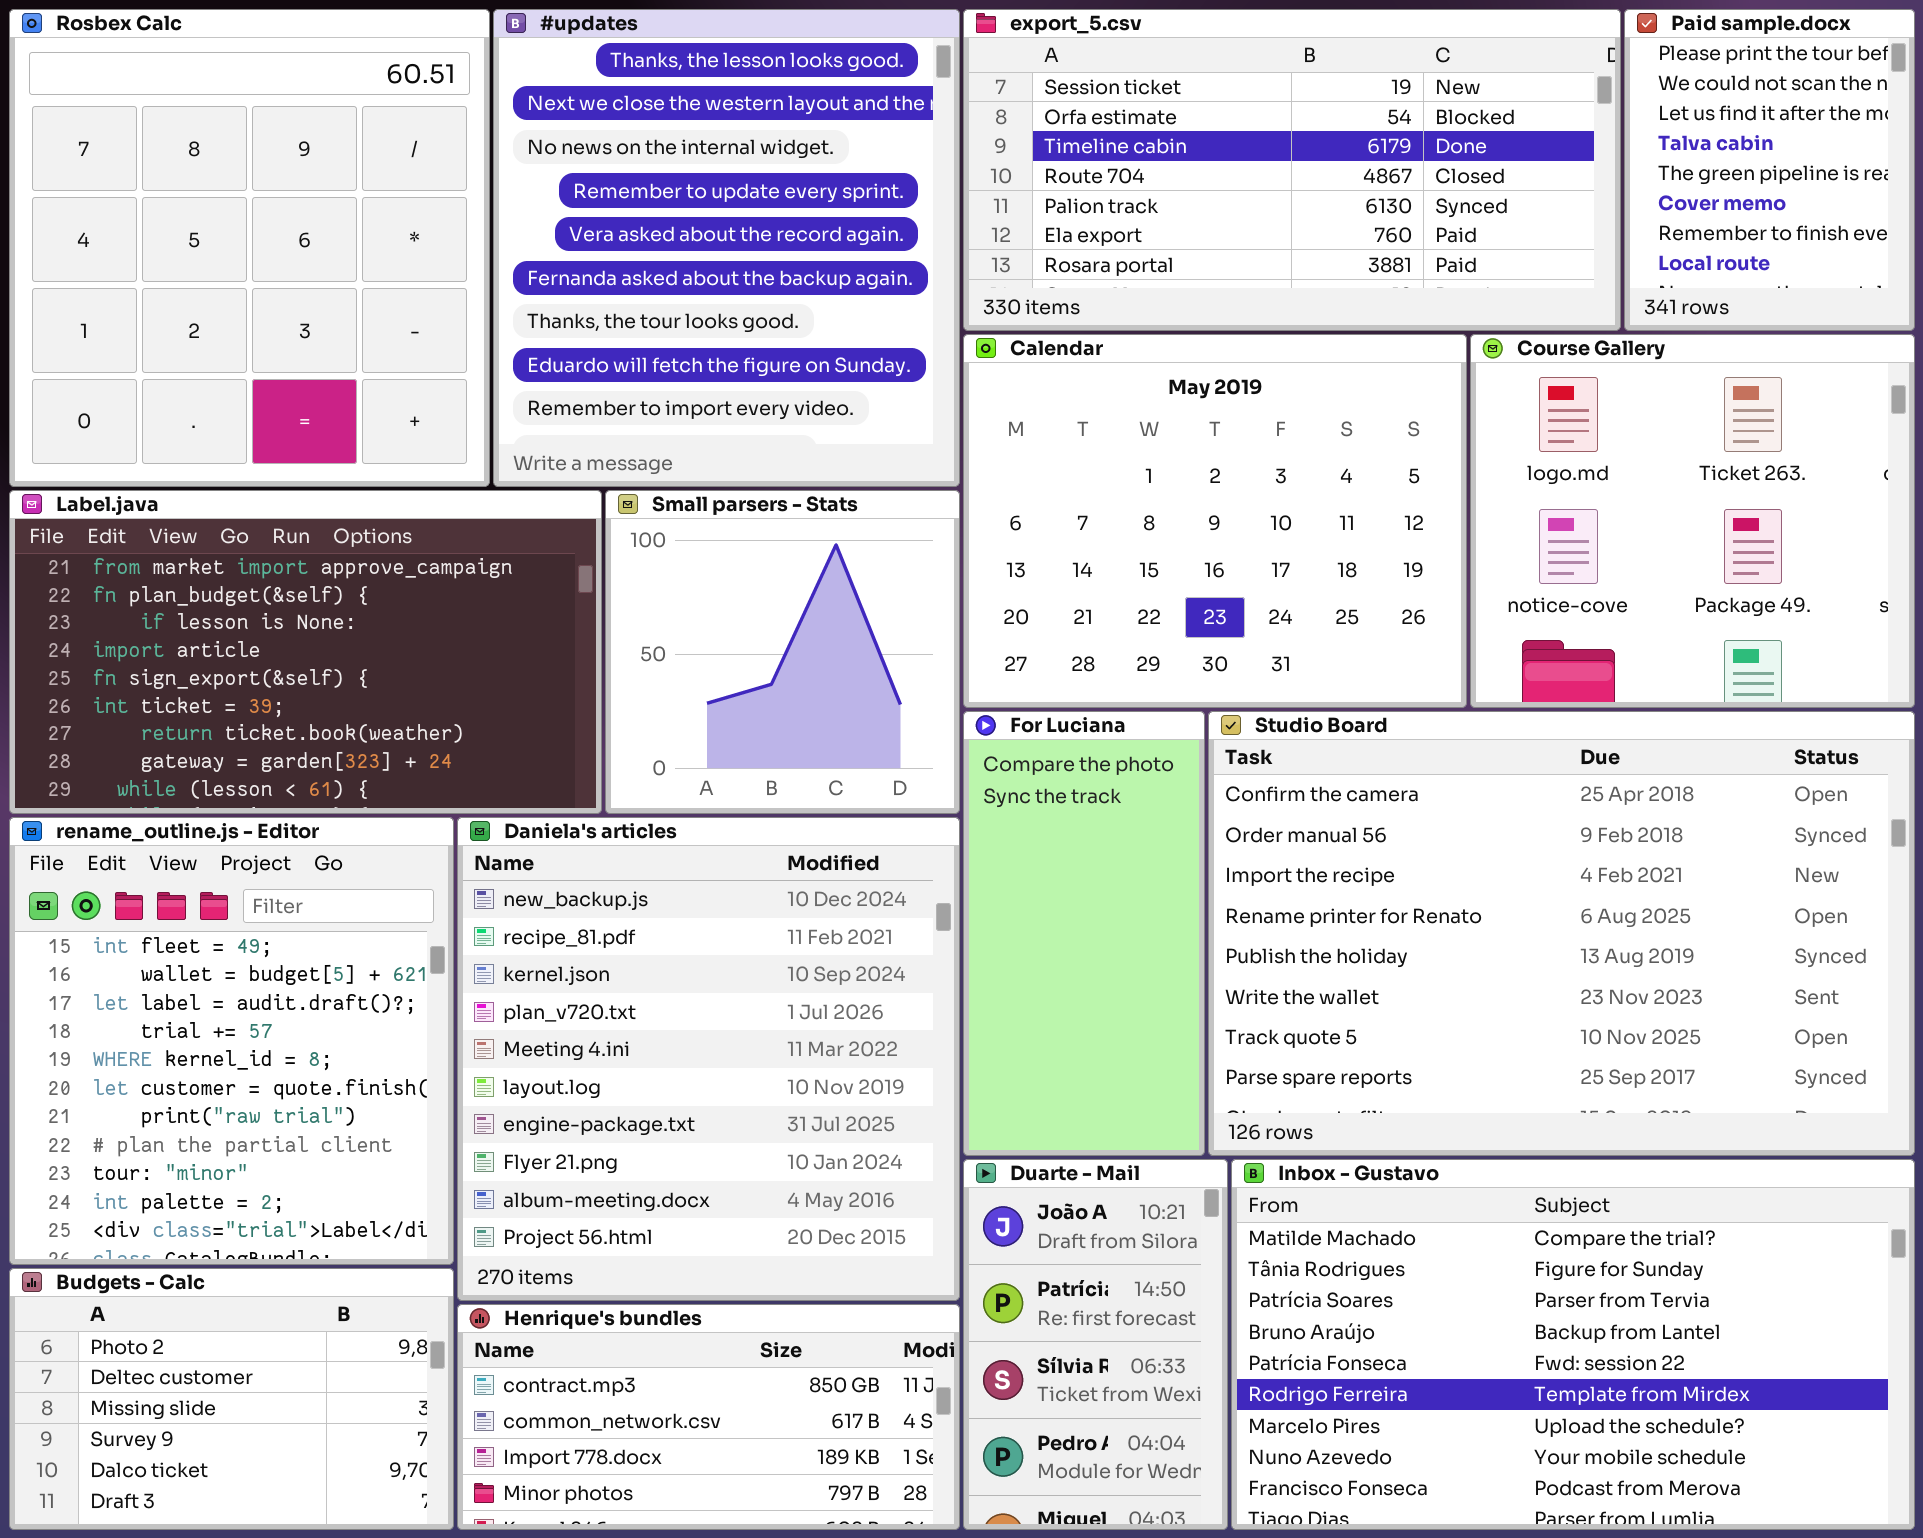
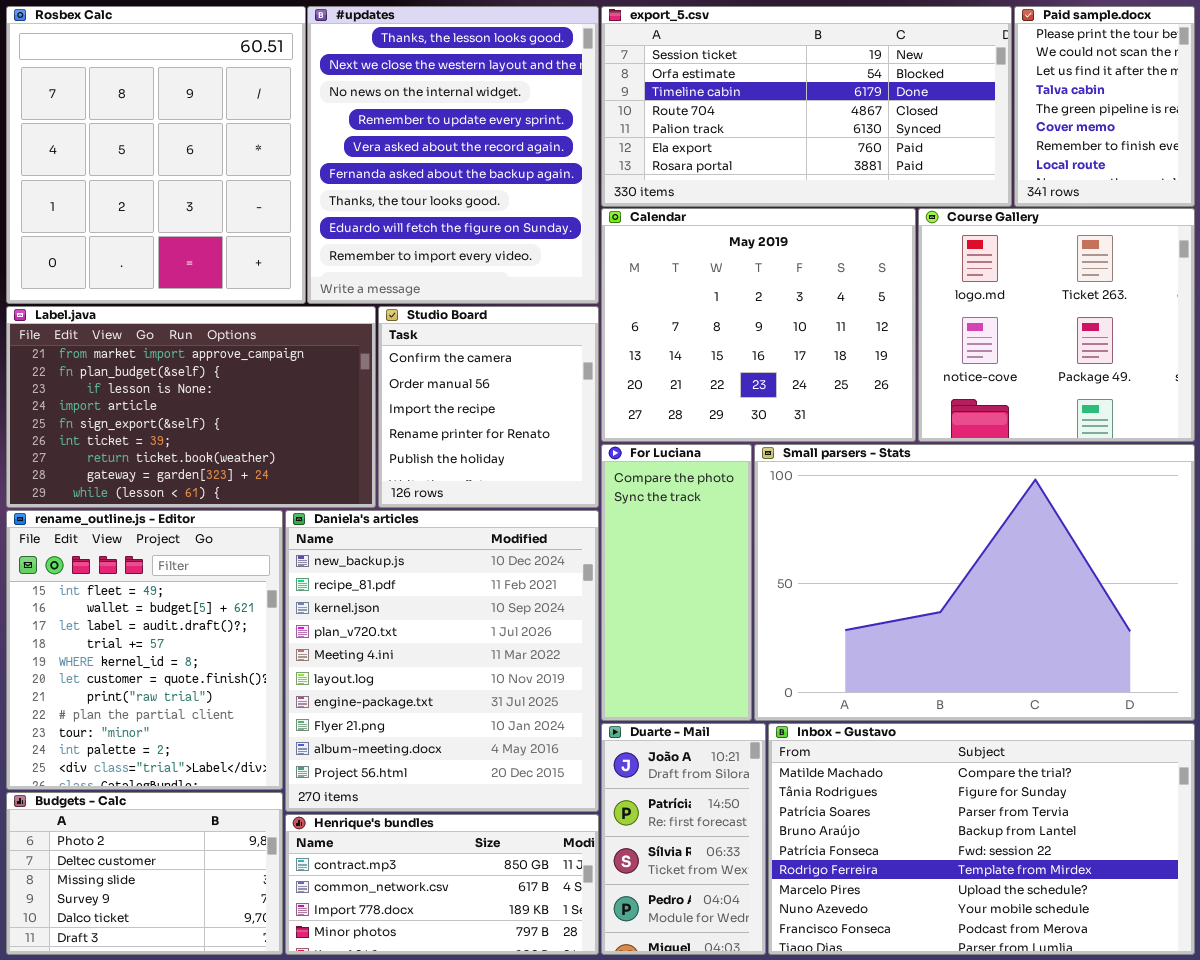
Small parsers - Stats: [605,490,960,814] -> [754,444,1195,721], moved, resized
Studio Board: [1208,711,1915,1156] -> [378,306,599,508], moved, resized

